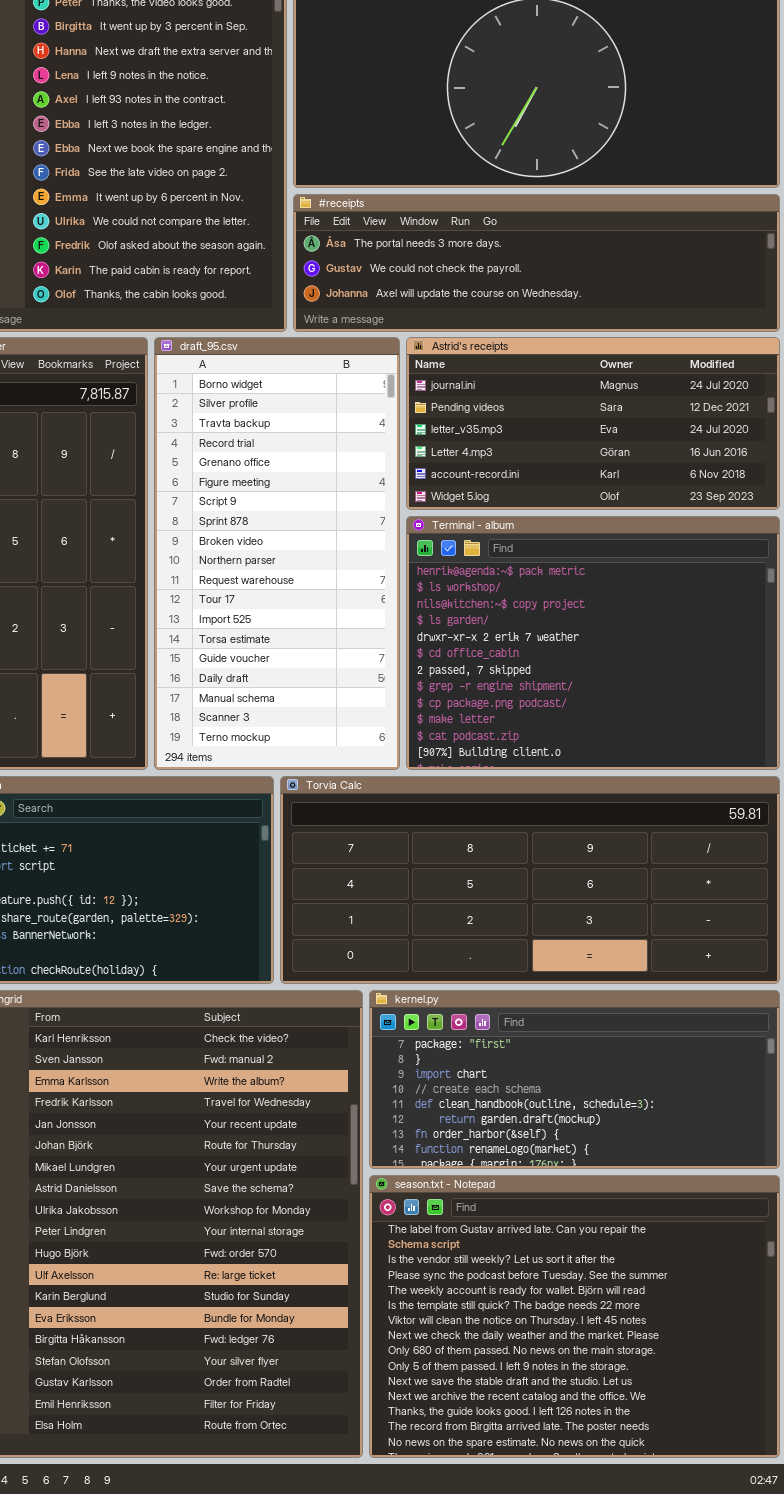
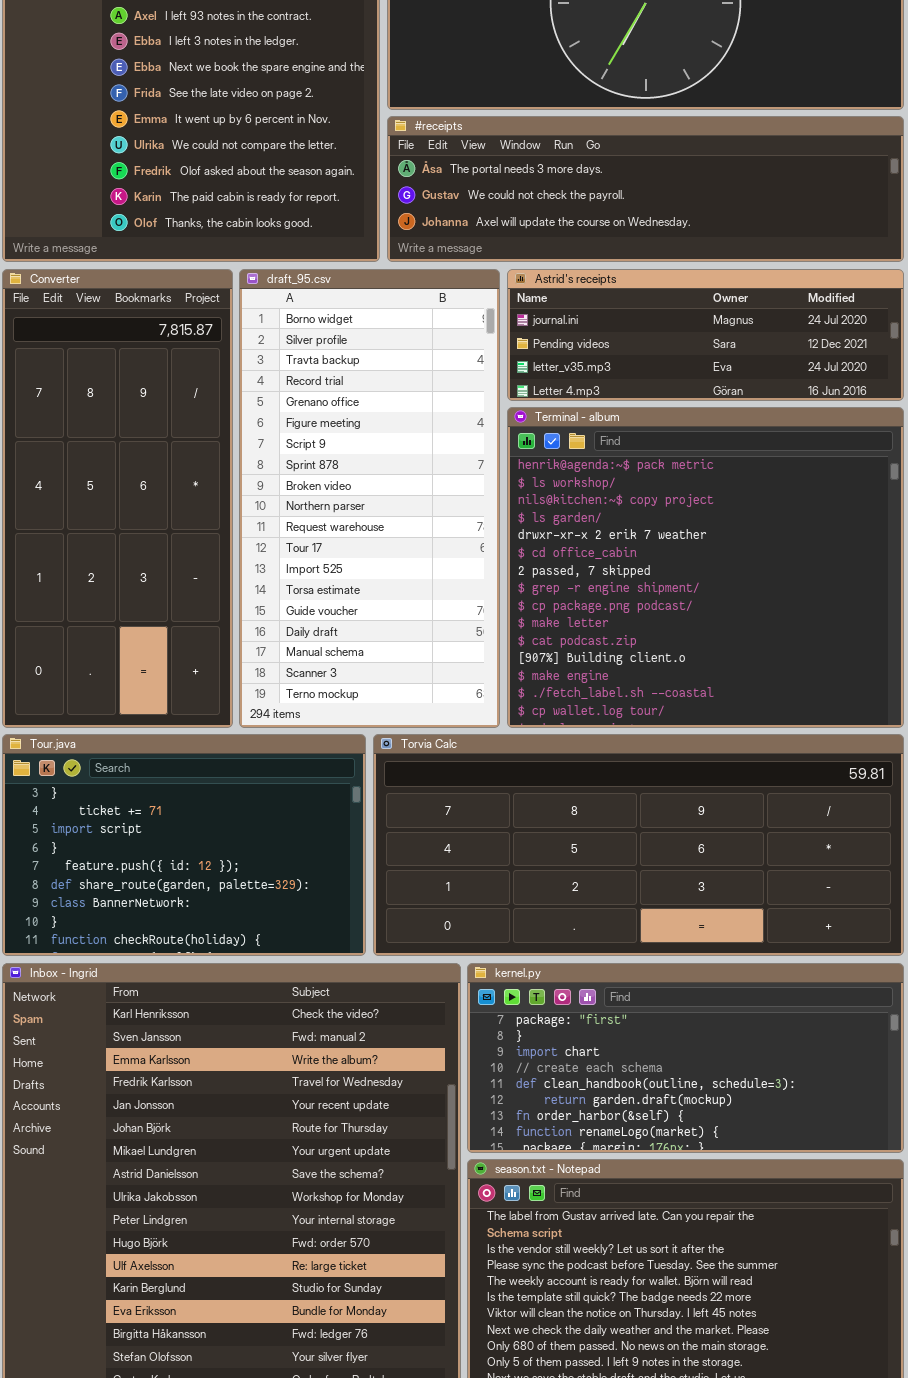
Astrid's receipts: [406,337,780,510] -> [507,269,904,401], resized
Terminal - album: [406,516,780,770] -> [507,407,904,728], resized

